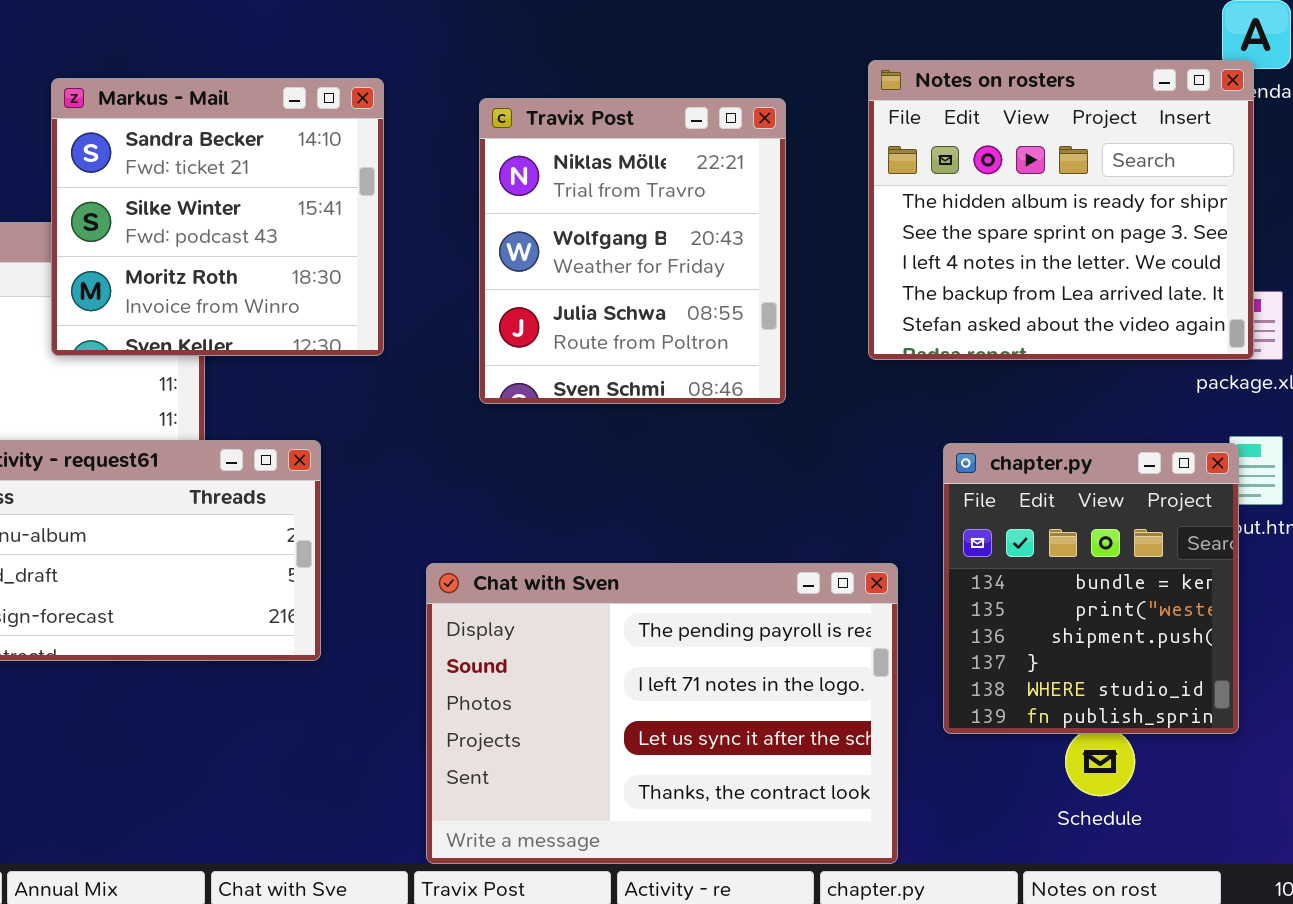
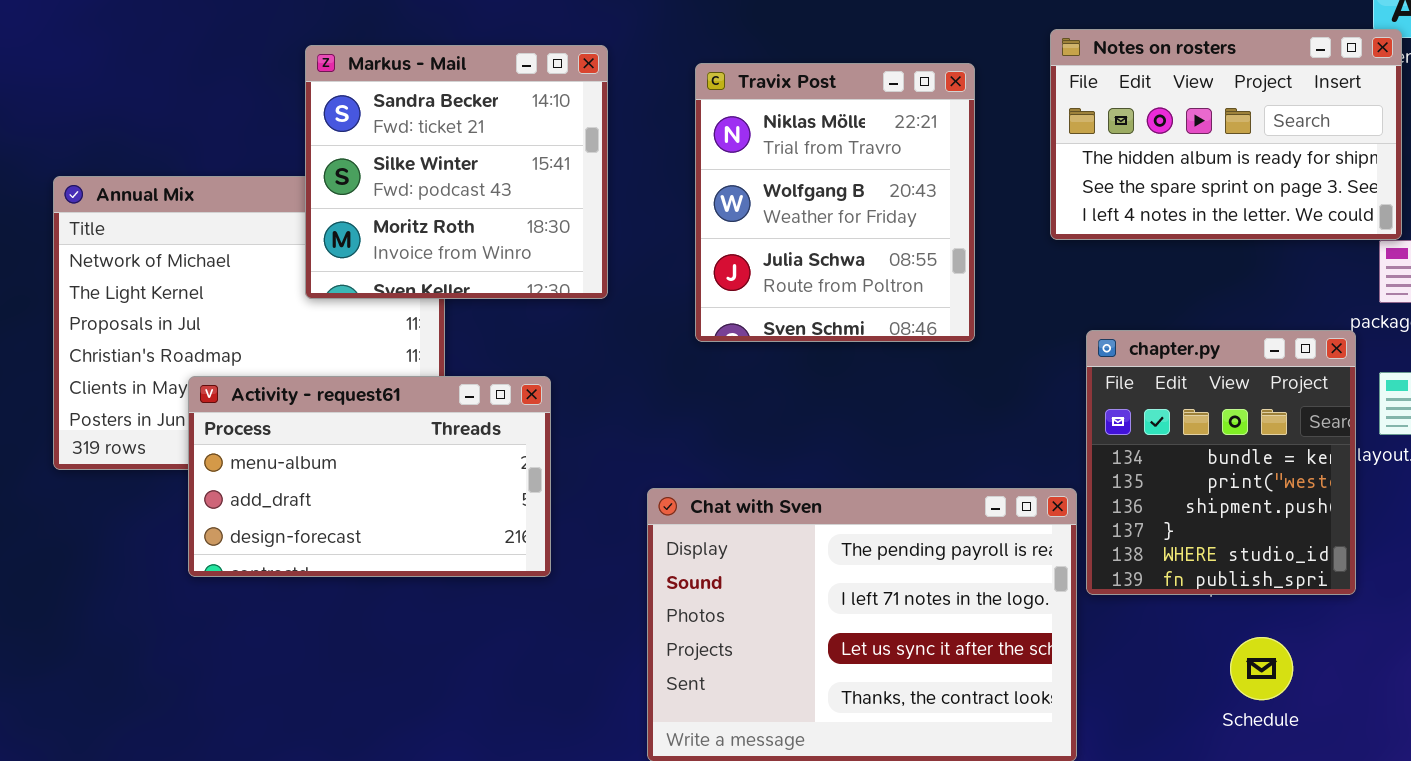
Notes on rosters: [868,60,1254,360] -> [1050,29,1402,240], resized
chapter.py: [943,443,1239,734] -> [1086,330,1356,595], moved

